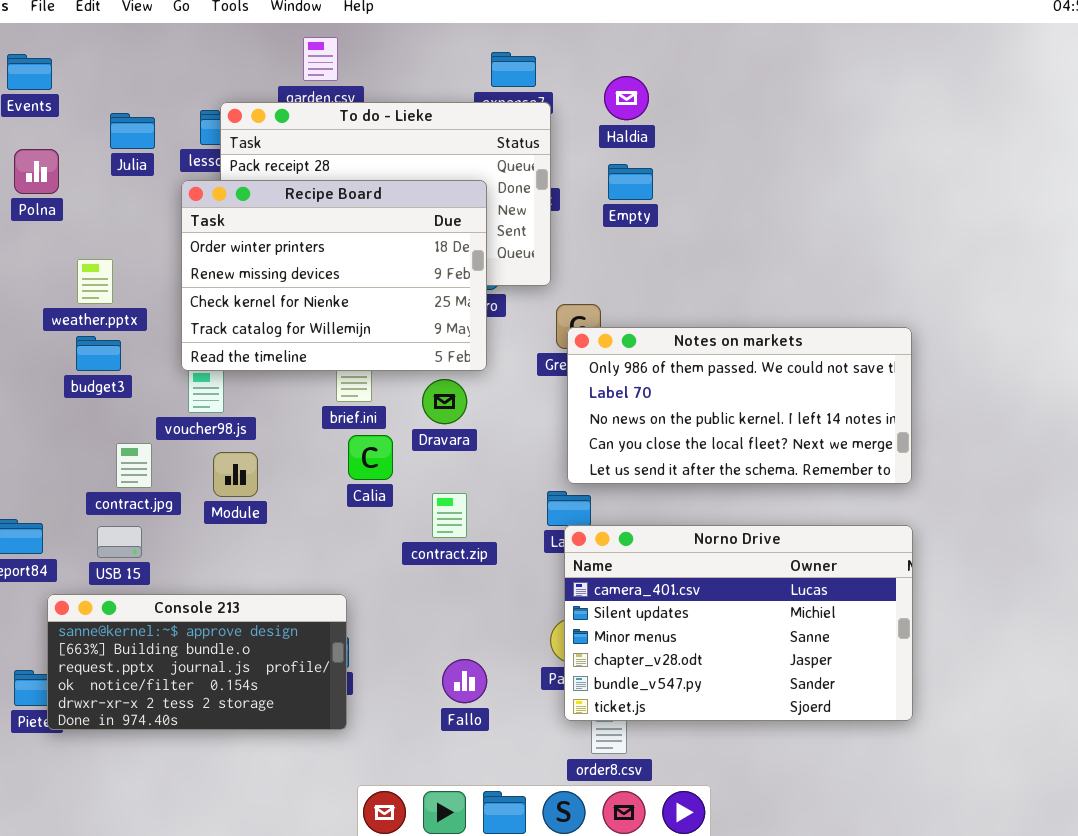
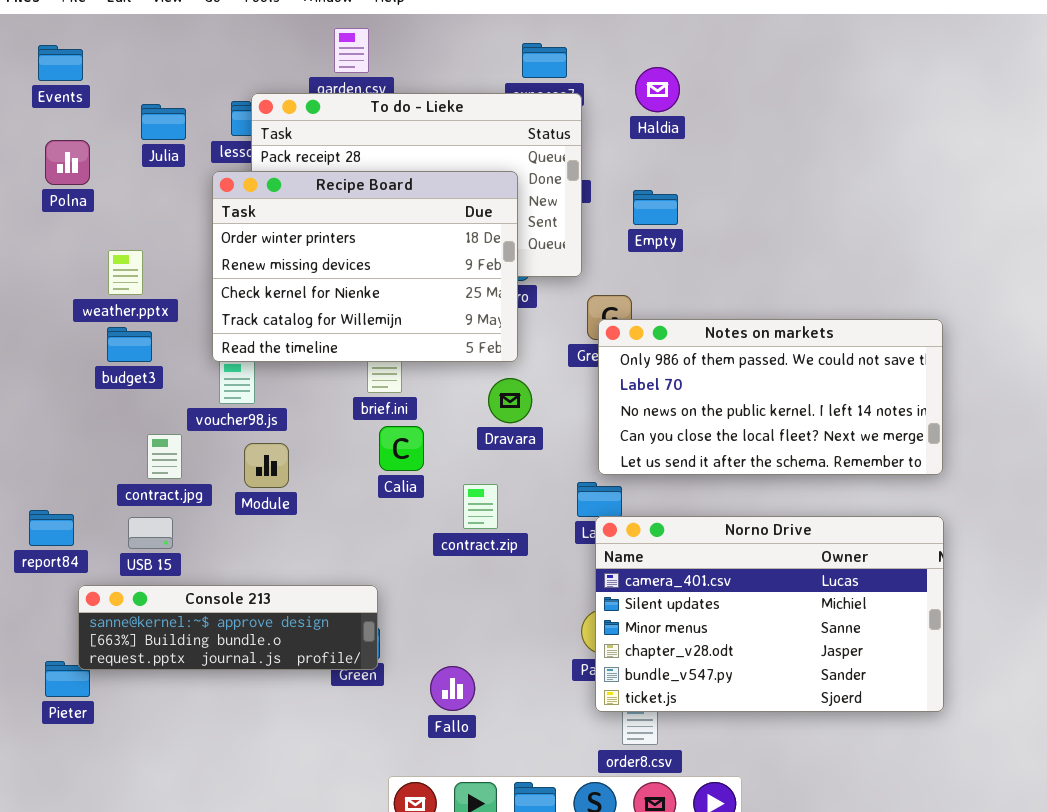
Empty: [608,164,653,200] -> [633,190,678,225], moved
Dravara: [422,379,467,424] -> [488,378,532,423], moved
Console 213: [47,594,347,730] -> [78,585,378,670], resized
Fallo: [442,659,487,703] -> [430,666,475,711], moved

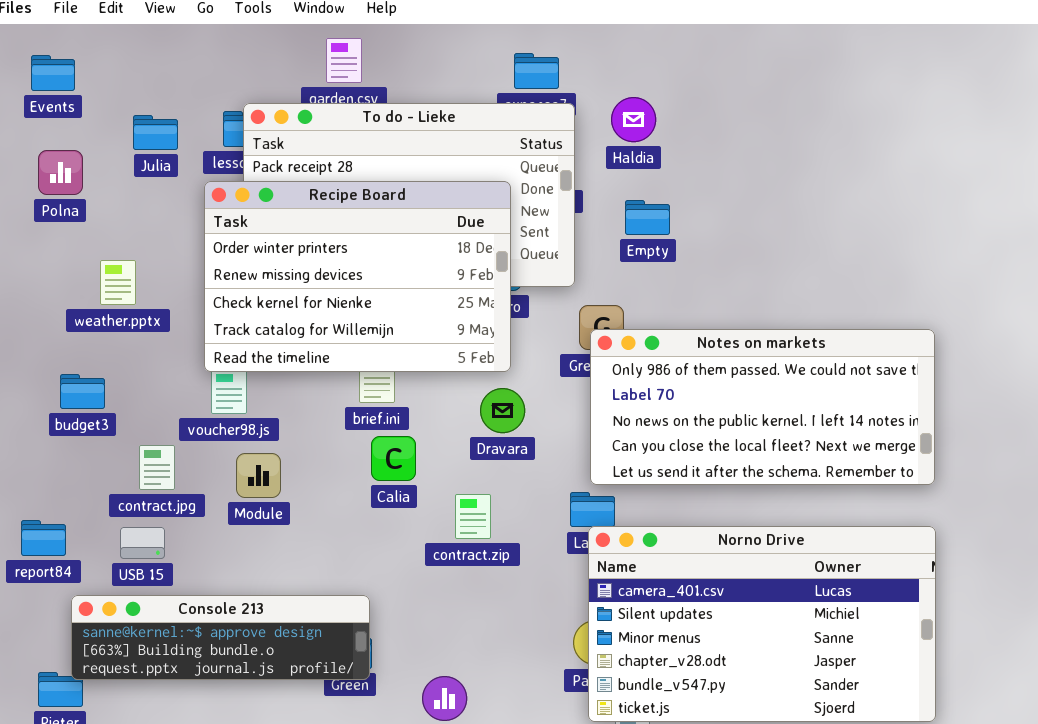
Haldia: [635,67,680,112] -> [611,97,656,142], moved
budget3: [107,327,152,362] -> [60,374,105,409], moved

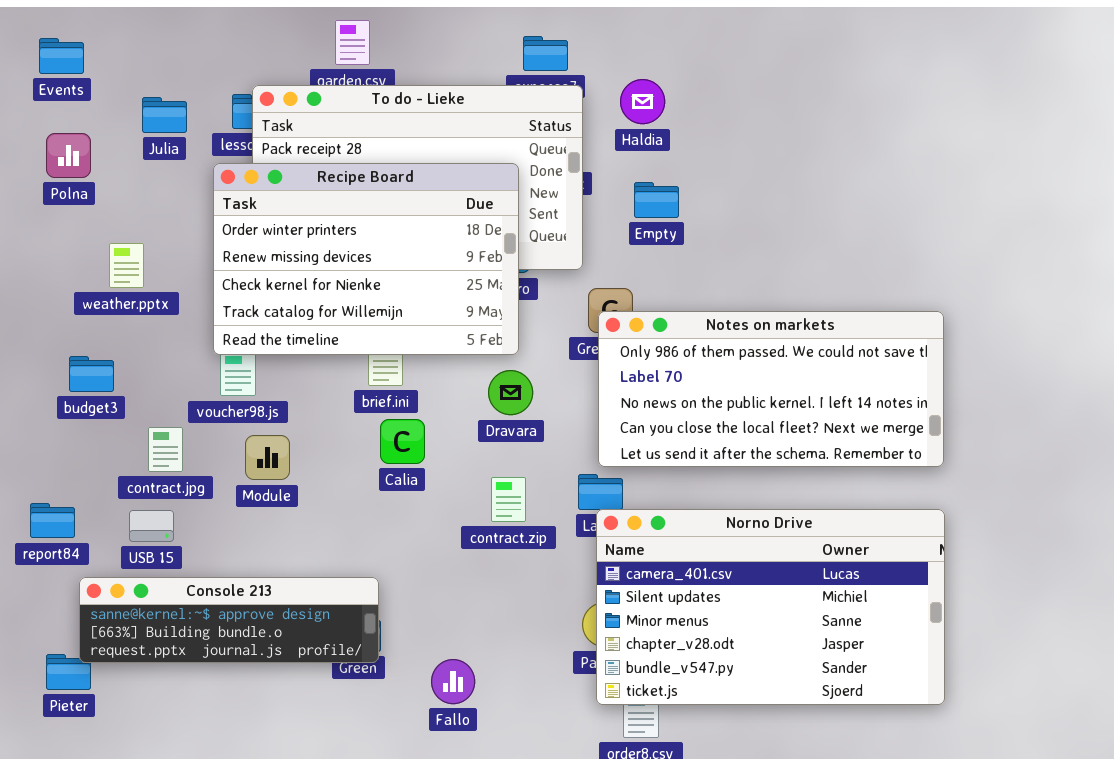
contract.zip: [455,494,491,539] -> [491,477,526,522], moved

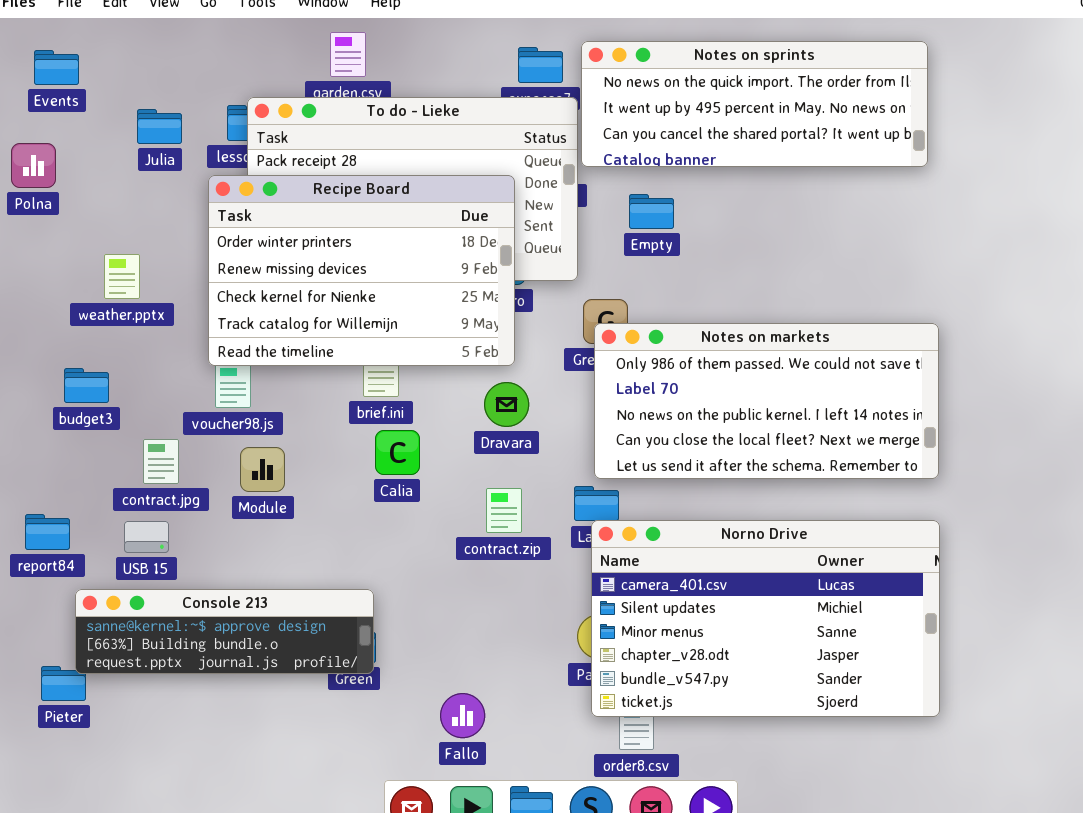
Notes on sprints: none -> [581,41,928,167], opened
Polna: [46,133,91,178] -> [11,143,56,188], moved
Fallo: [431,659,475,704] -> [440,693,485,738], moved

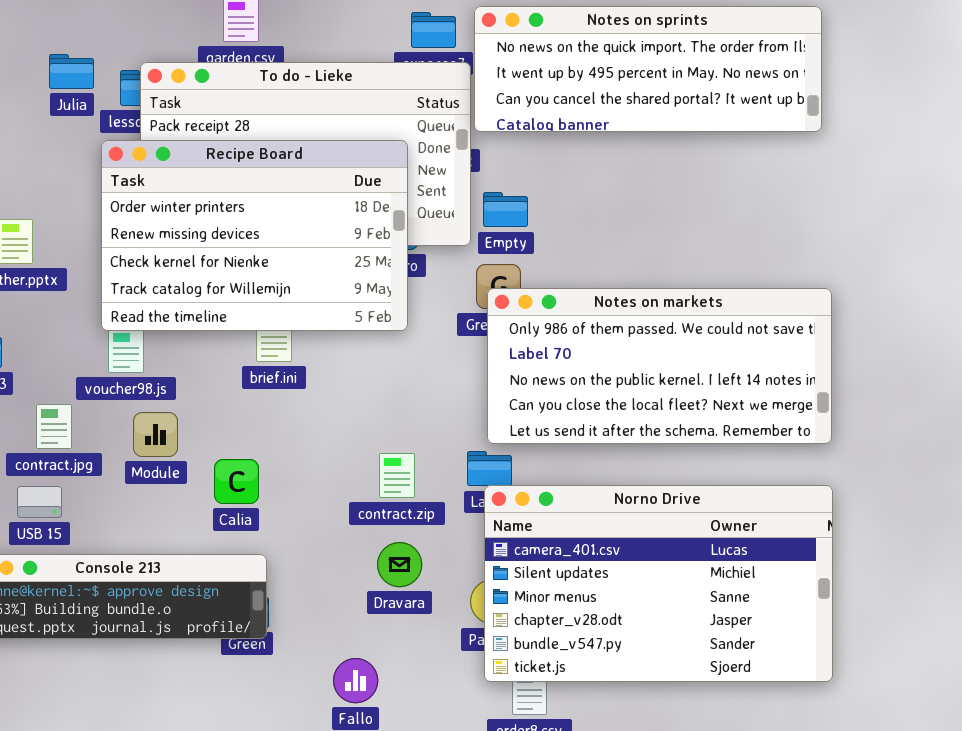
Julia: [137,109,182,144] -> [49,54,94,89], moved
Empty: [629,194,674,229] -> [483,192,528,227], moved
Dravara: [484,382,529,427] -> [377,542,422,587], moved
Calia: [375,430,420,475] -> [214,459,259,504], moved

